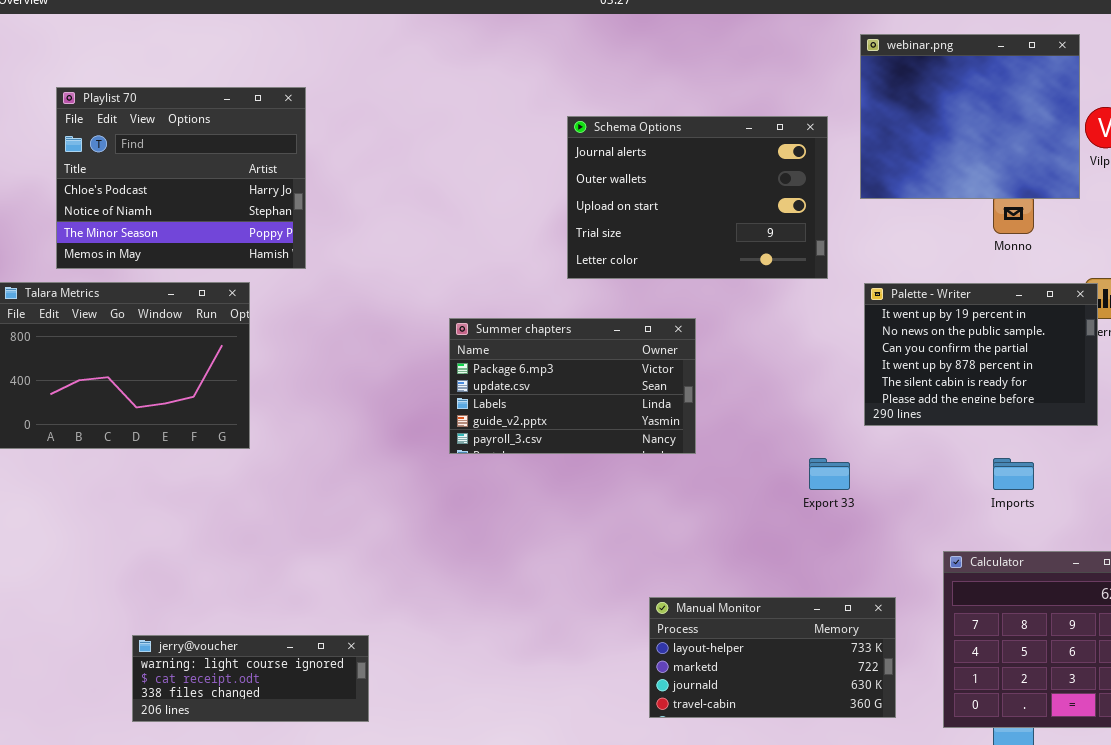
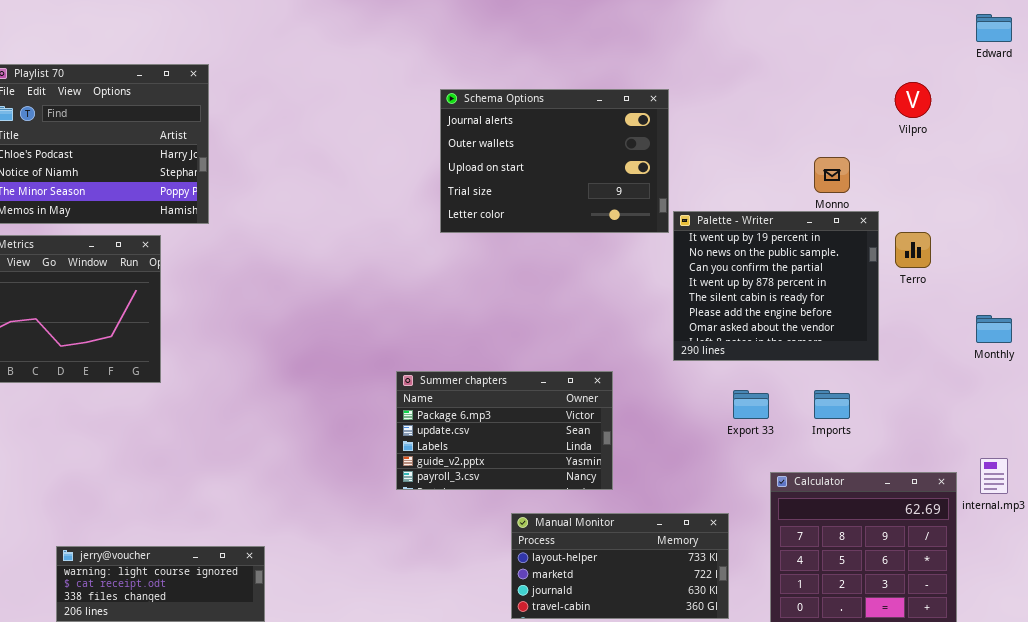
webinar.png: [860,34,1080,199] -> none, closed
Palette - Writer: [864,283,1098,426] -> [673,211,879,361], moved, resized
Summer chapters: [449,318,696,454] -> [396,371,613,490], moved
Export 33: [809,458,850,490] -> [733,390,769,419], moved

